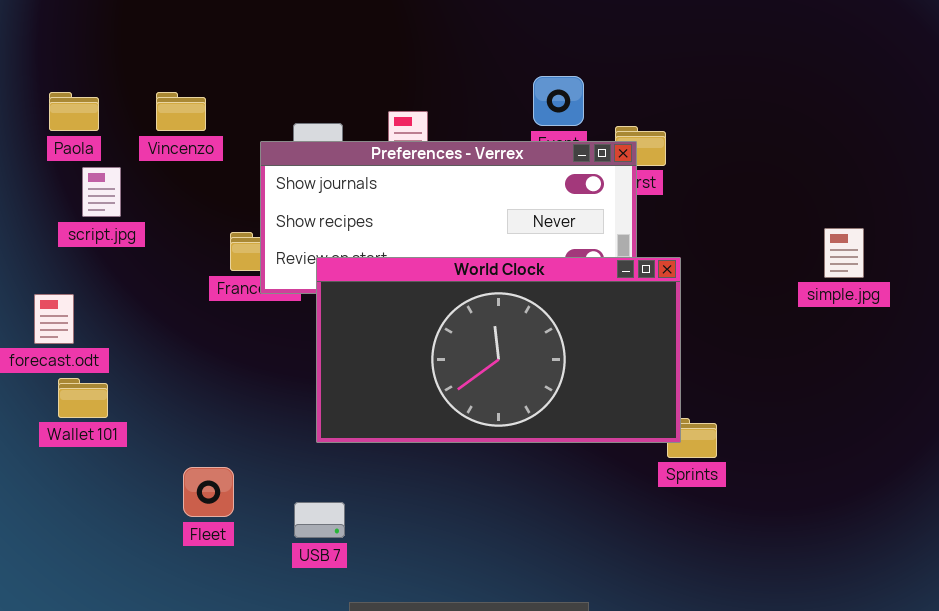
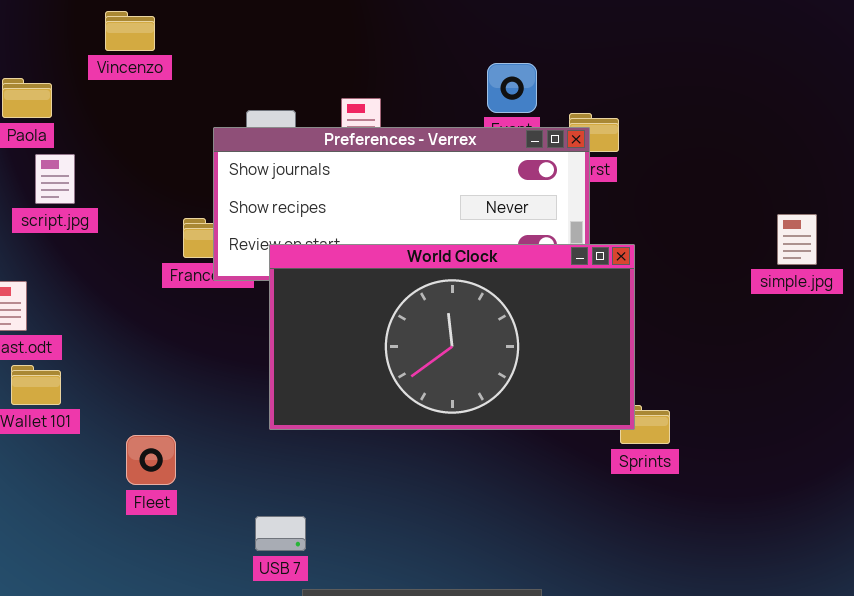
Vincenzo: [156,92,206,131] -> [105,11,155,51], moved
Fleet: [183,467,234,517] -> [126,435,176,485], moved
USB 7: [294,502,345,538] -> [255,516,306,551], moved

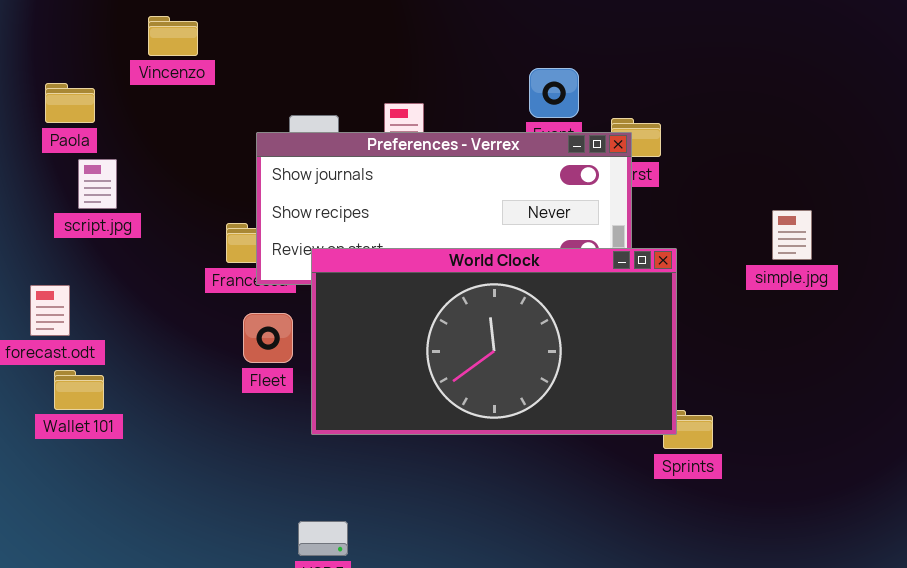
simple.jpg: [777,214,817,265] -> [772,210,812,260], moved
Fleet: [126,435,176,485] -> [243,313,293,363], moved

